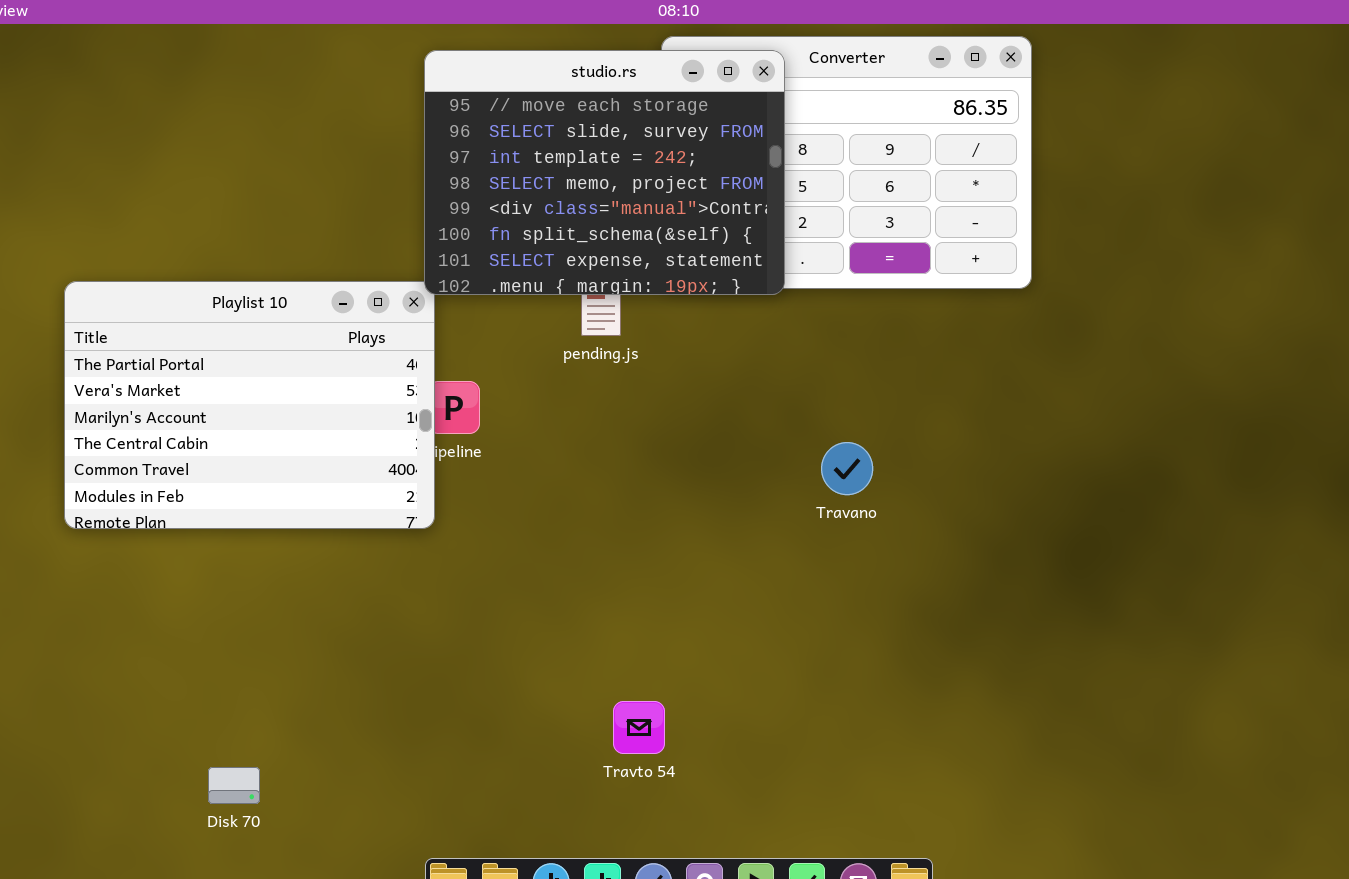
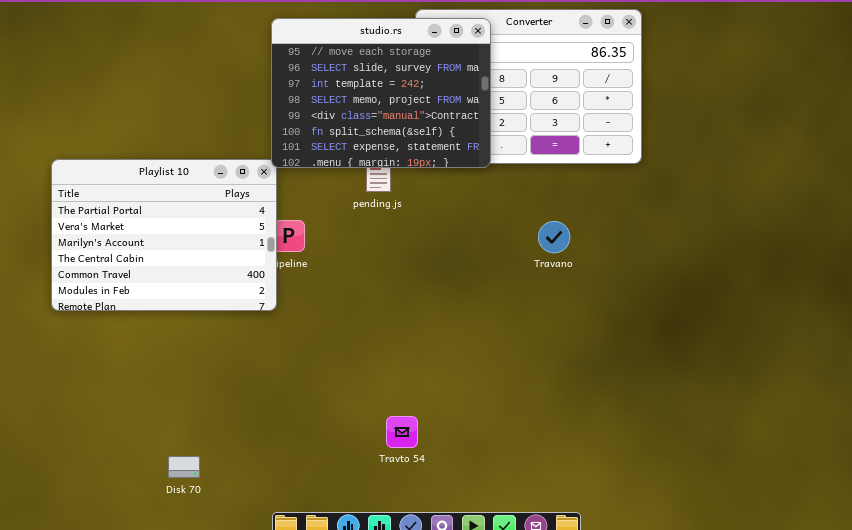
Travano: [821,442,873,495] -> [538,221,570,253], moved
Disk 70: [208,767,260,804] -> [168,456,200,478], moved

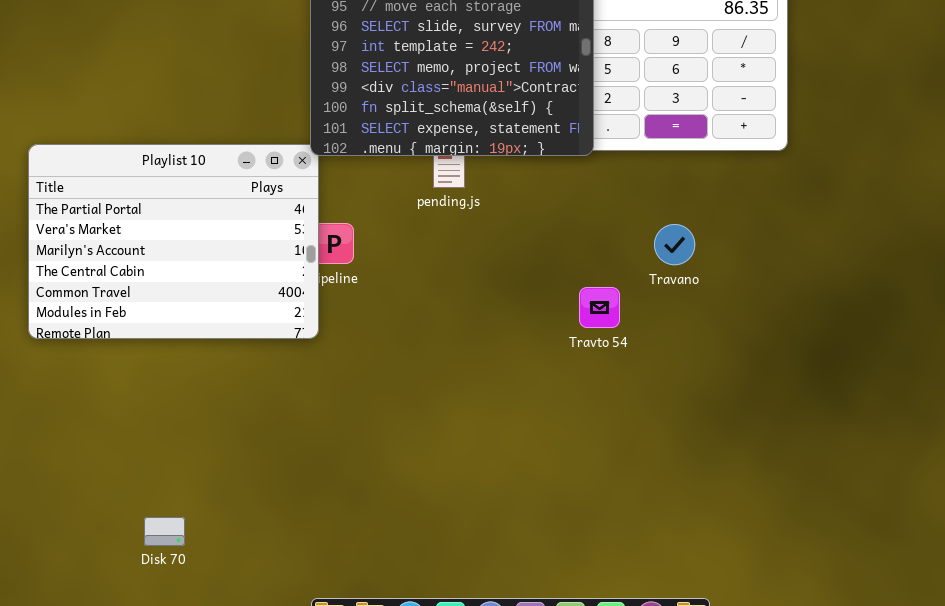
Travto 54: [386,416,418,448] -> [579,287,620,328], moved
Disk 70: [168,456,200,478] -> [144,517,185,546], moved

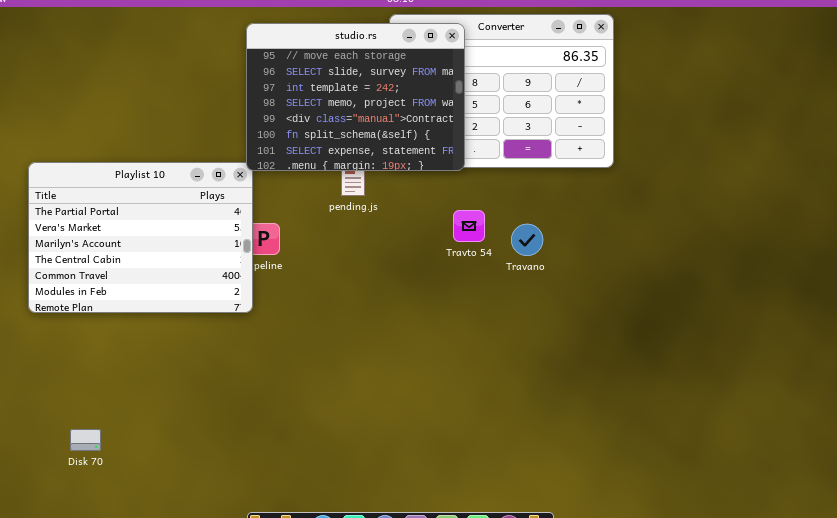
Travto 54: [579,287,620,328] -> [453,210,485,242], moved
Disk 70: [144,517,185,546] -> [70,429,101,451], moved

